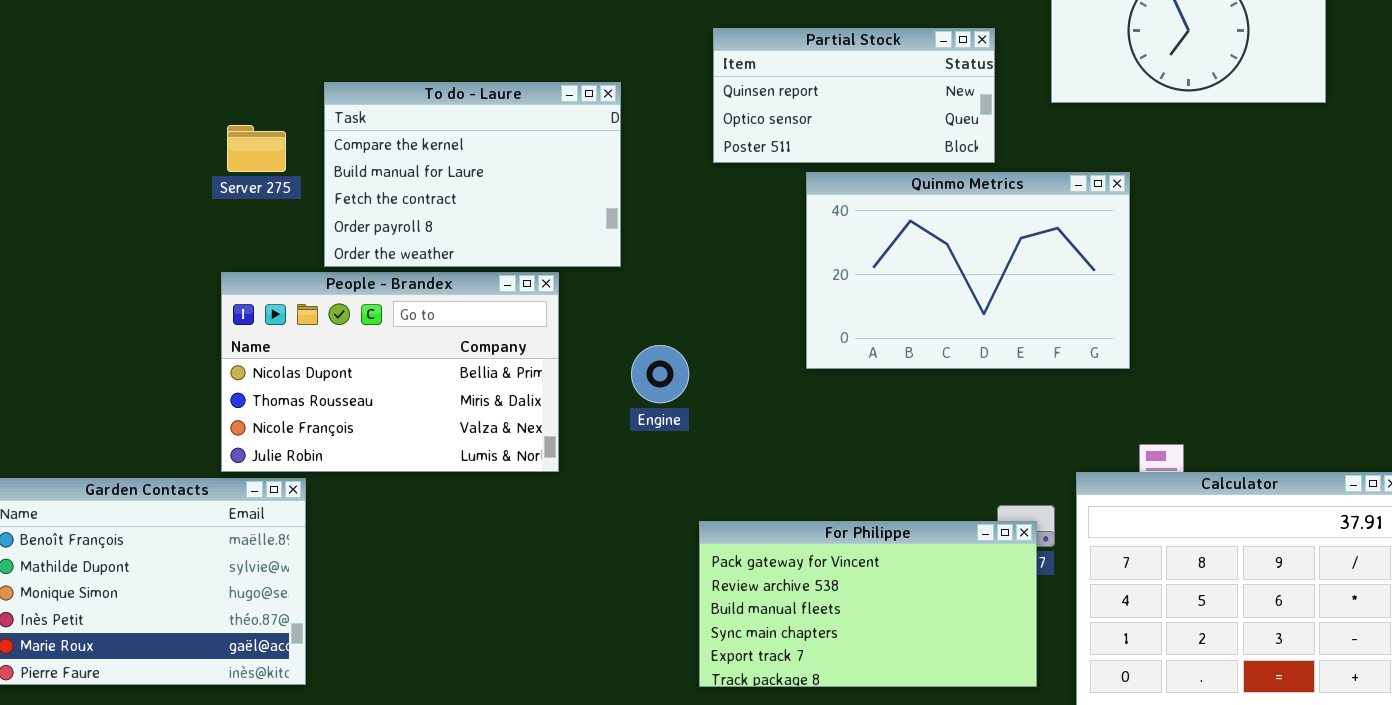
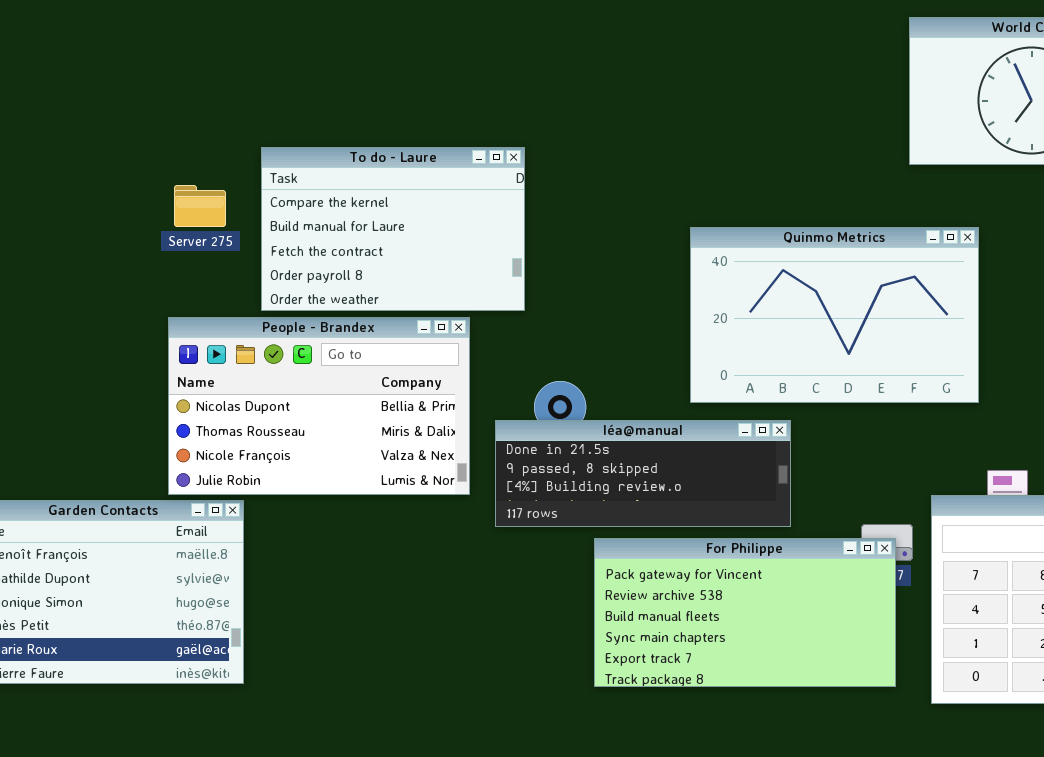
Partial Stock: [713,28,995,163] -> none, closed
léa@manual: none -> [495,420,791,527], opened

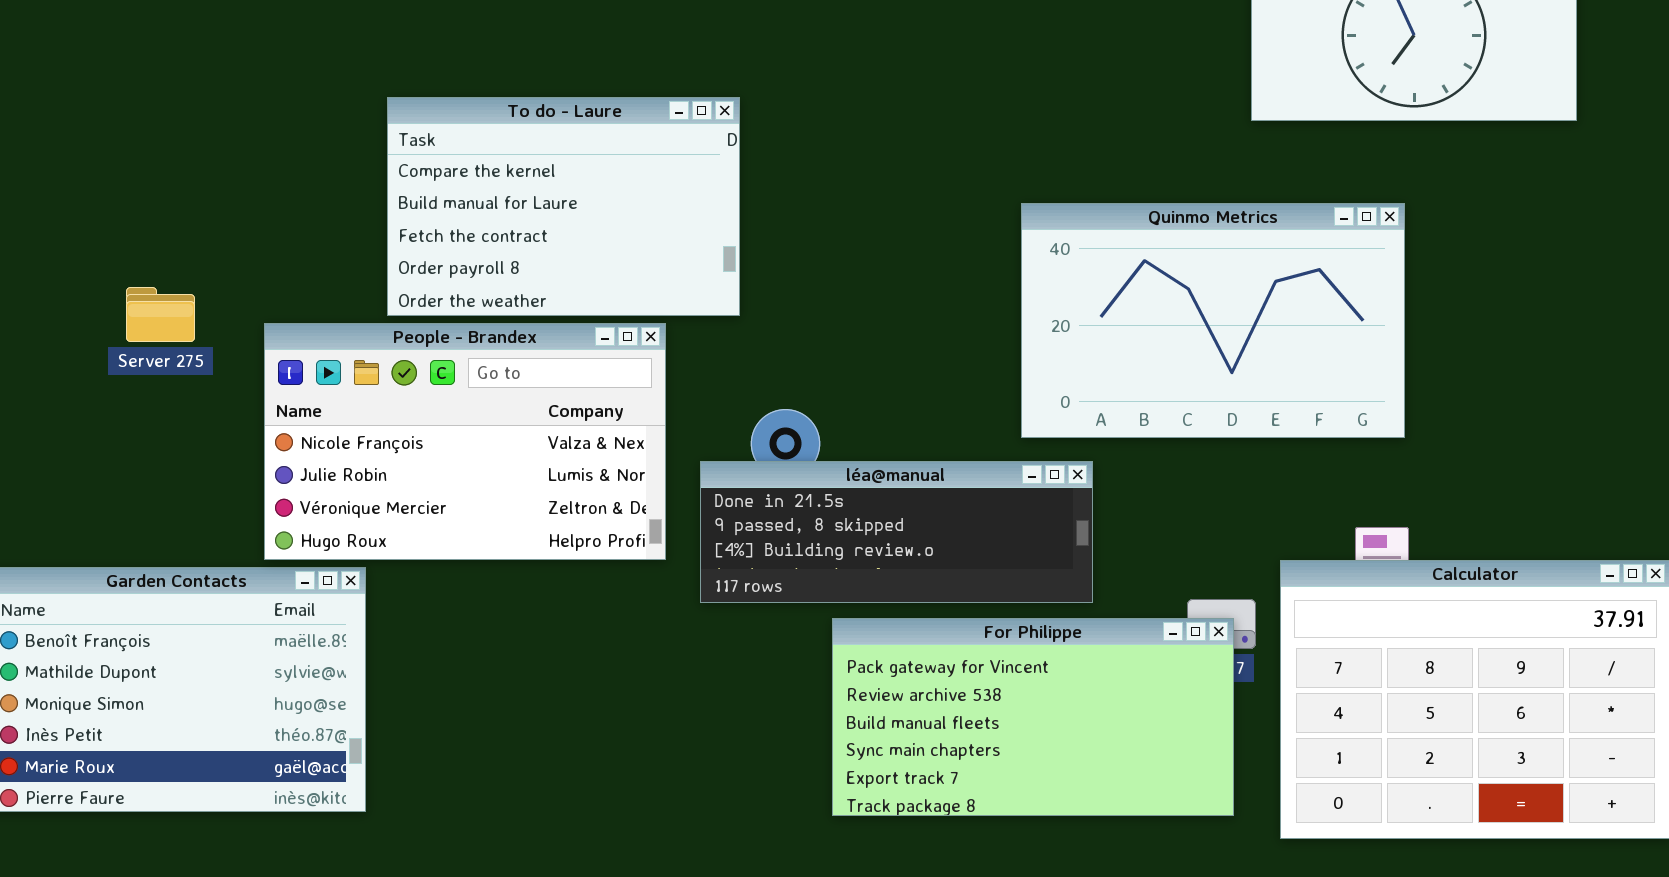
Server 275: [174,185,226,227] -> [126,287,195,342], moved
Quinmo Metrics: [690,227,979,403] -> [1021,203,1405,438], moved
People - Brandex: [168,317,470,495] -> [264,323,666,560], scrolled down 2 rows

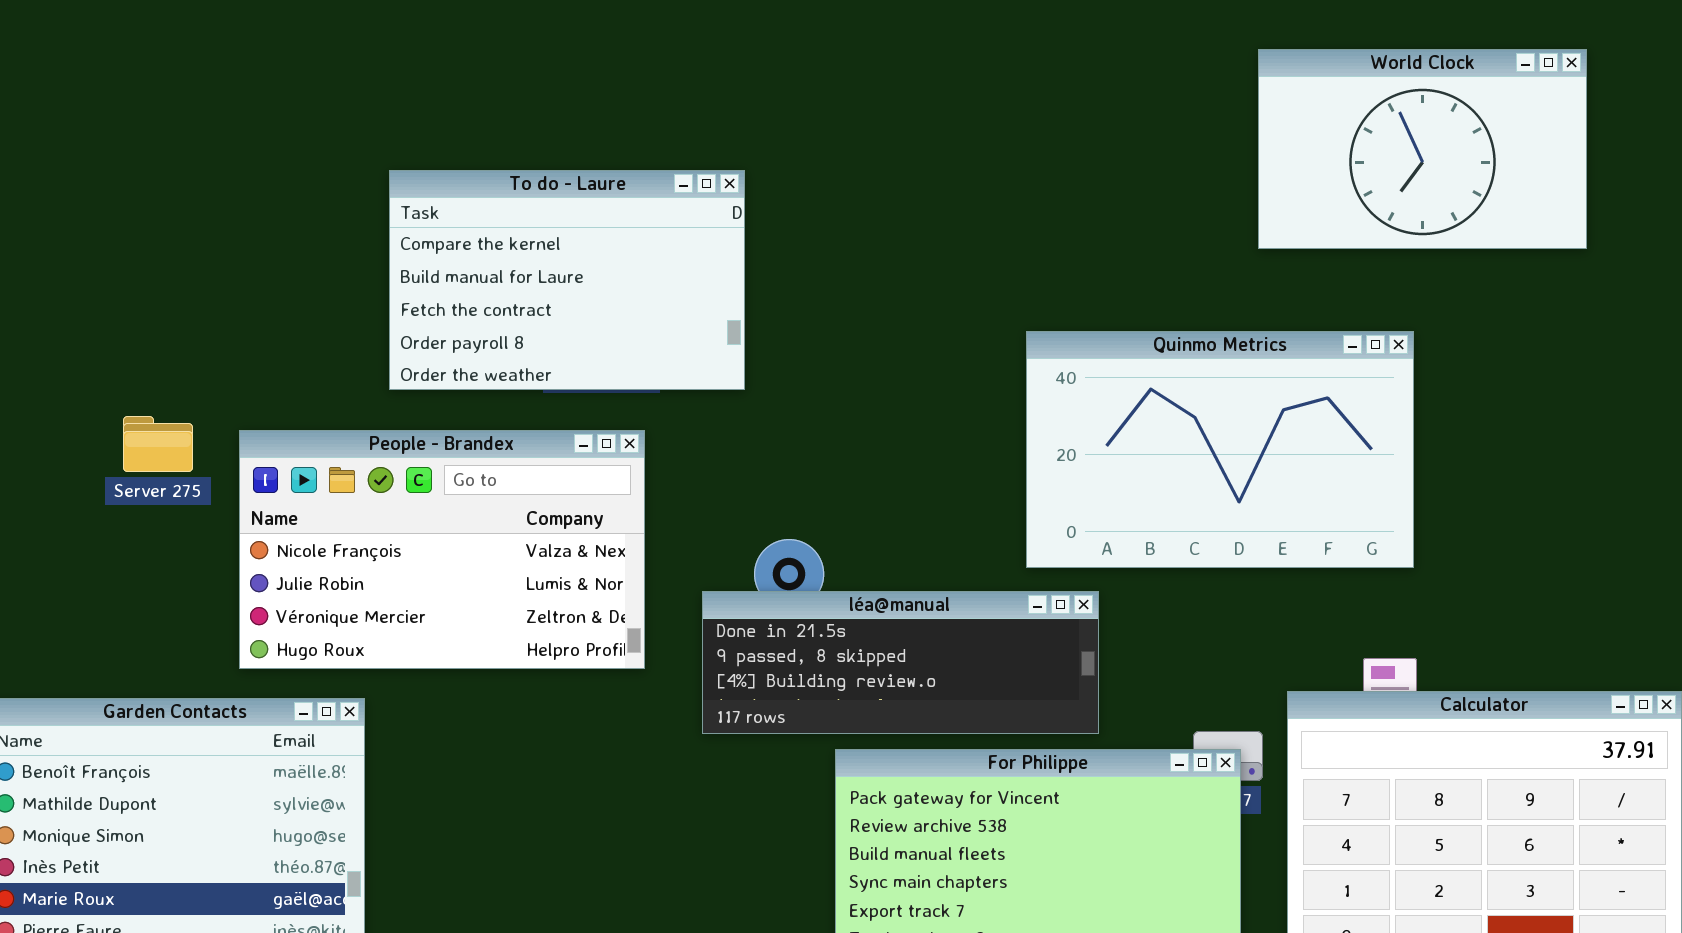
To do - Laure: [387,97,740,316] -> [389,170,745,390], moved
People - Brandex: [264,323,666,560] -> [239,430,645,669], moved

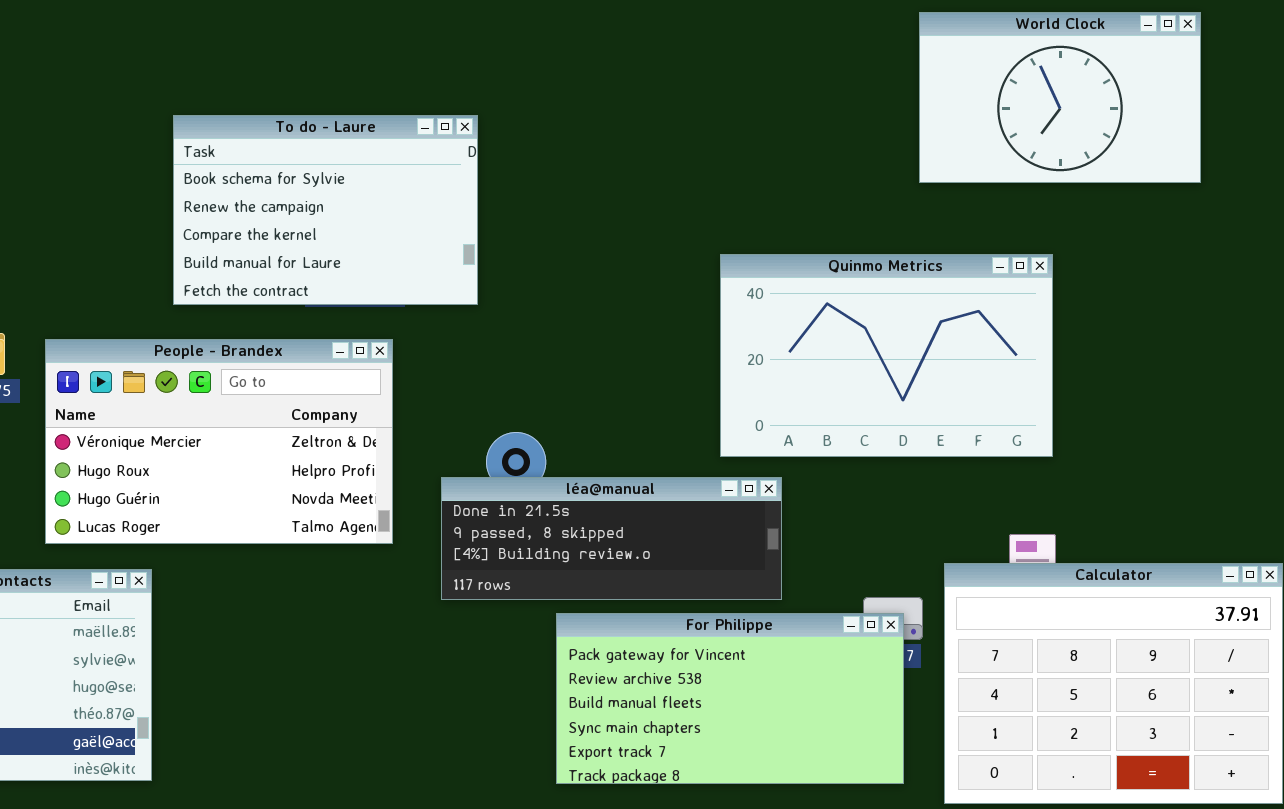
To do - Laure: [389,170,745,390] -> [173,115,478,305], scrolled up 2 rows
People - Brandex: [239,430,645,669] -> [45,339,393,544], scrolled down 2 rows

